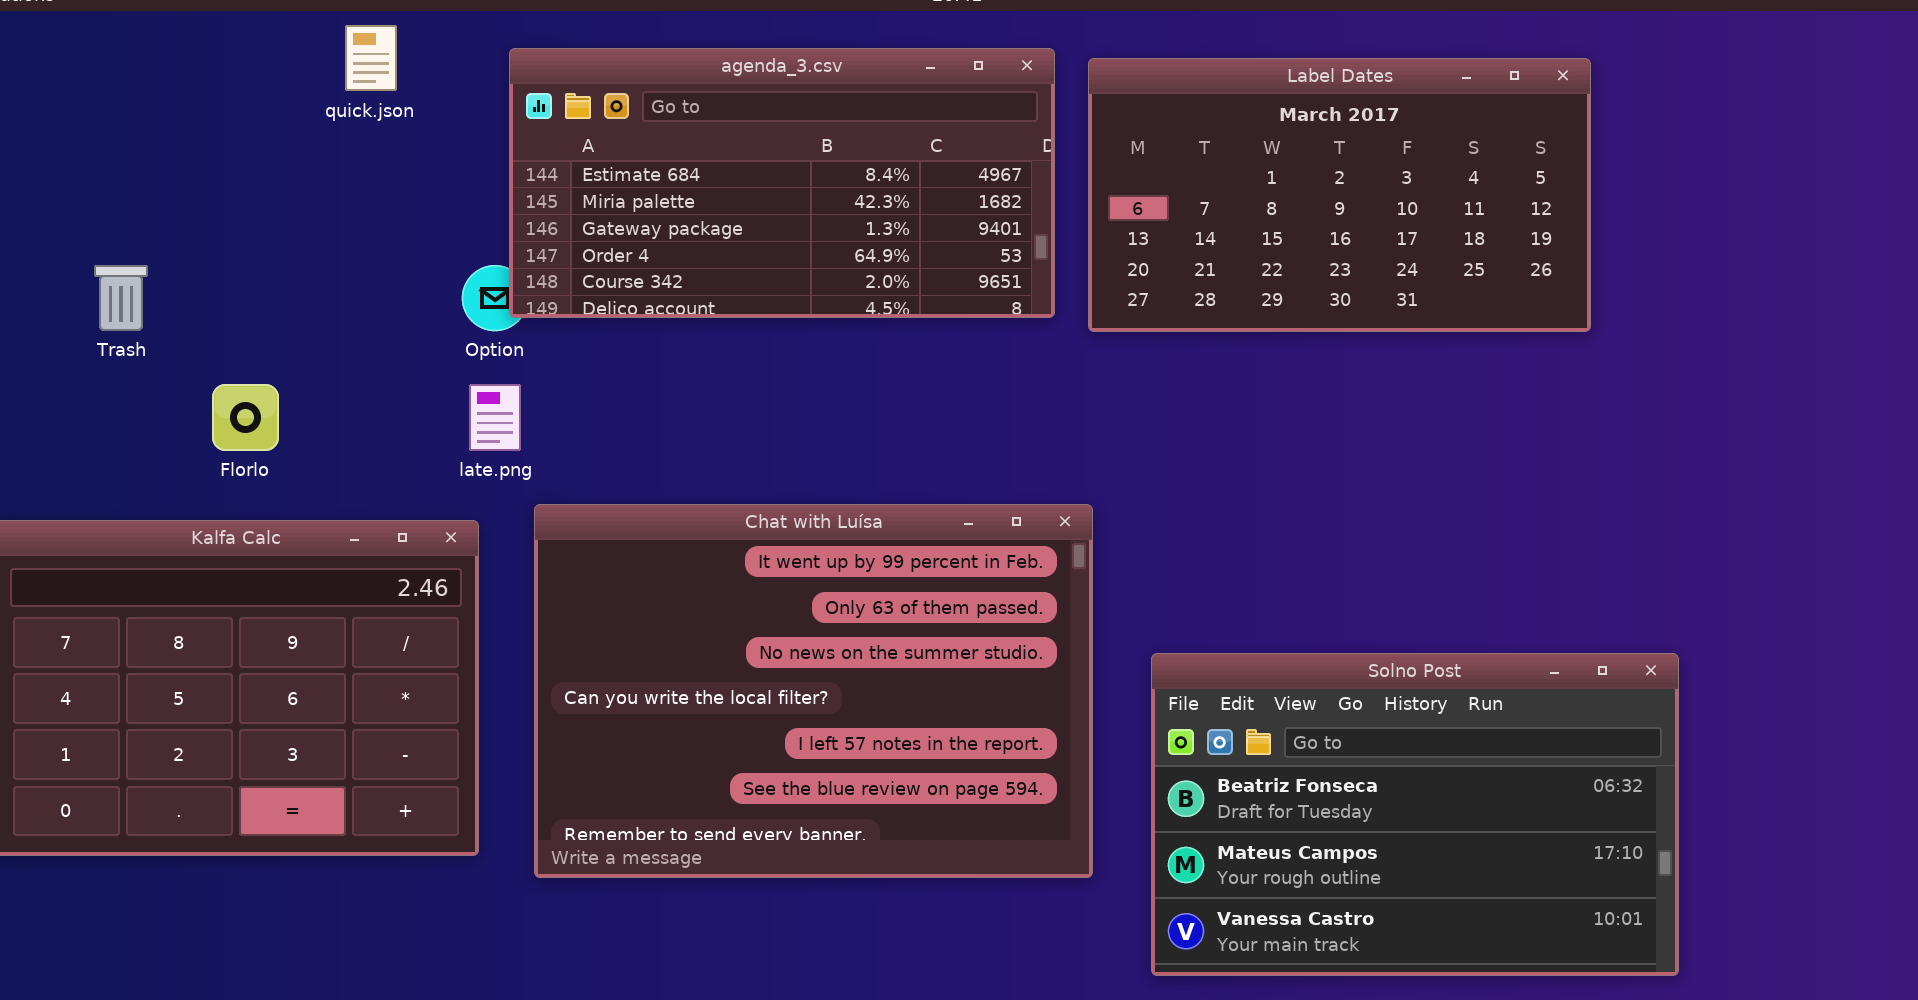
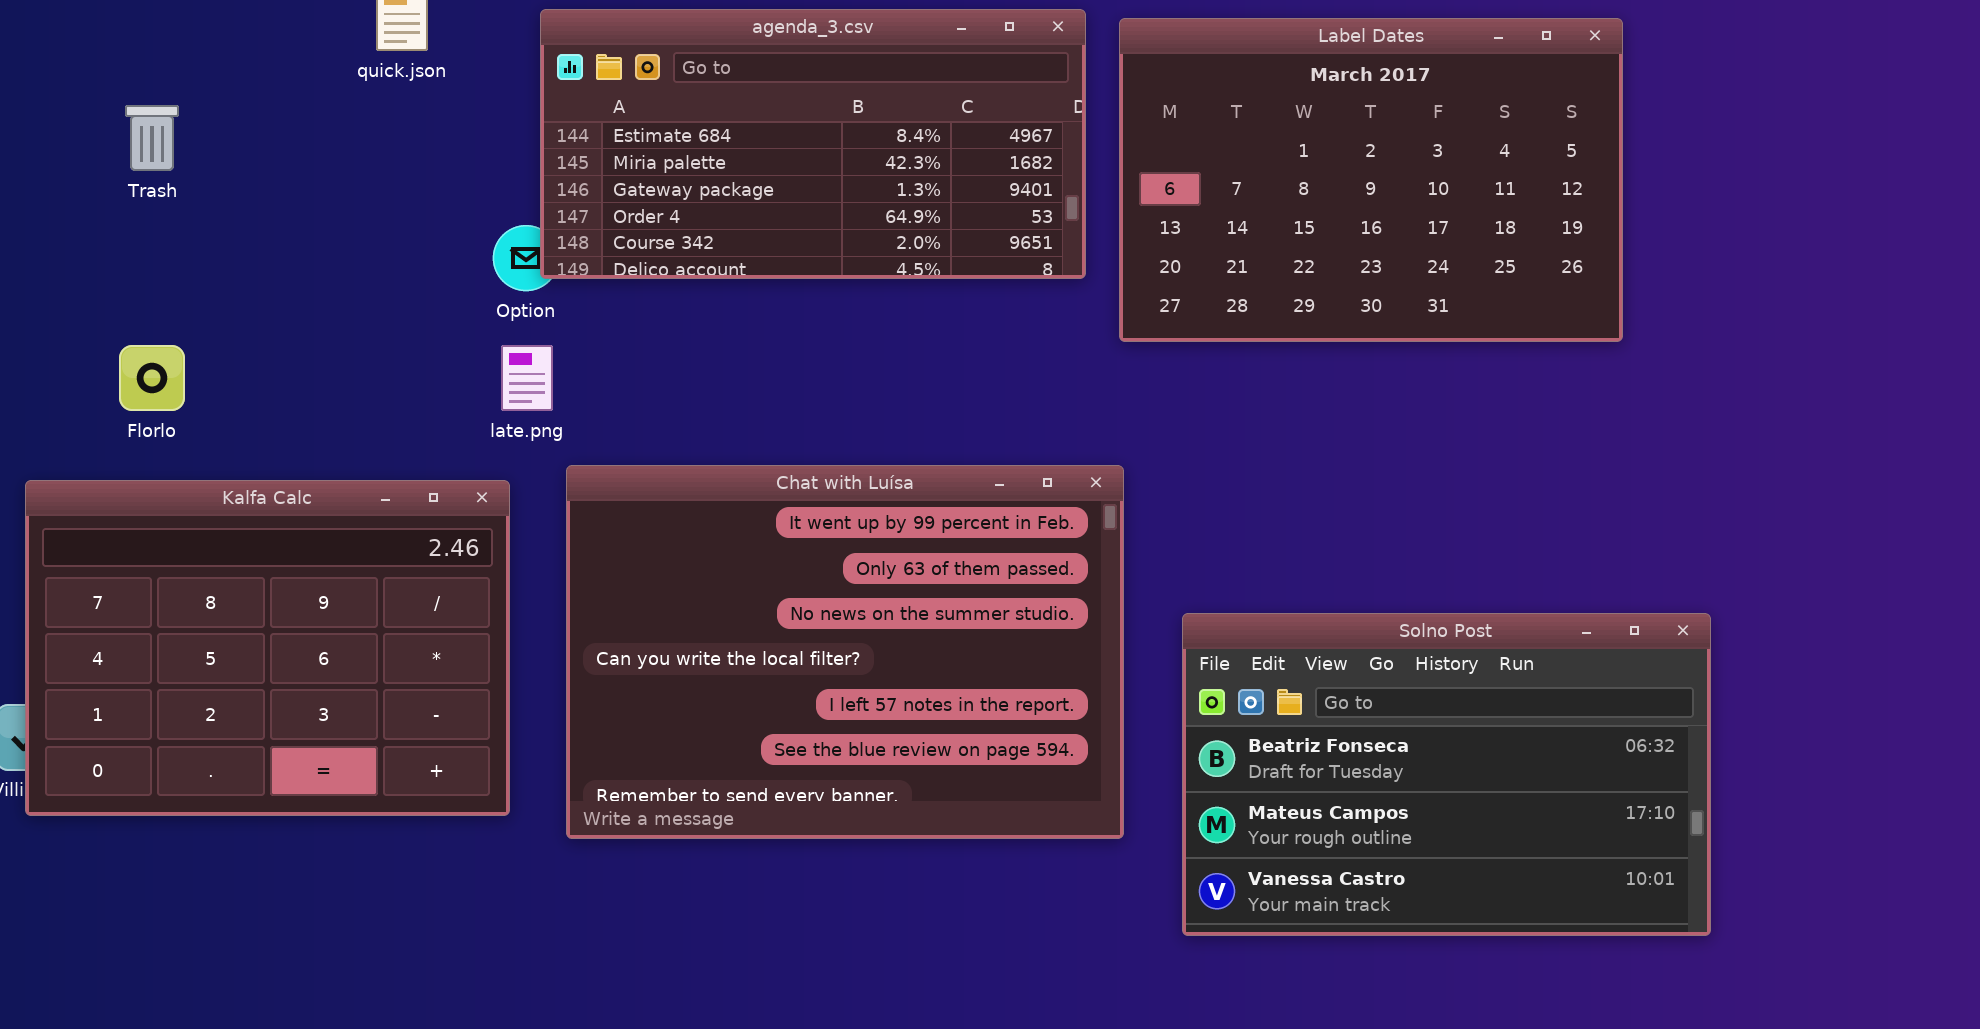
Label Dates: [1088,58,1591,332] -> [1119,18,1623,342], resized
Trash: [94,265,148,331] -> [125,105,179,171], moved
Florlo: [212,384,279,451] -> [119,345,185,411], moved

